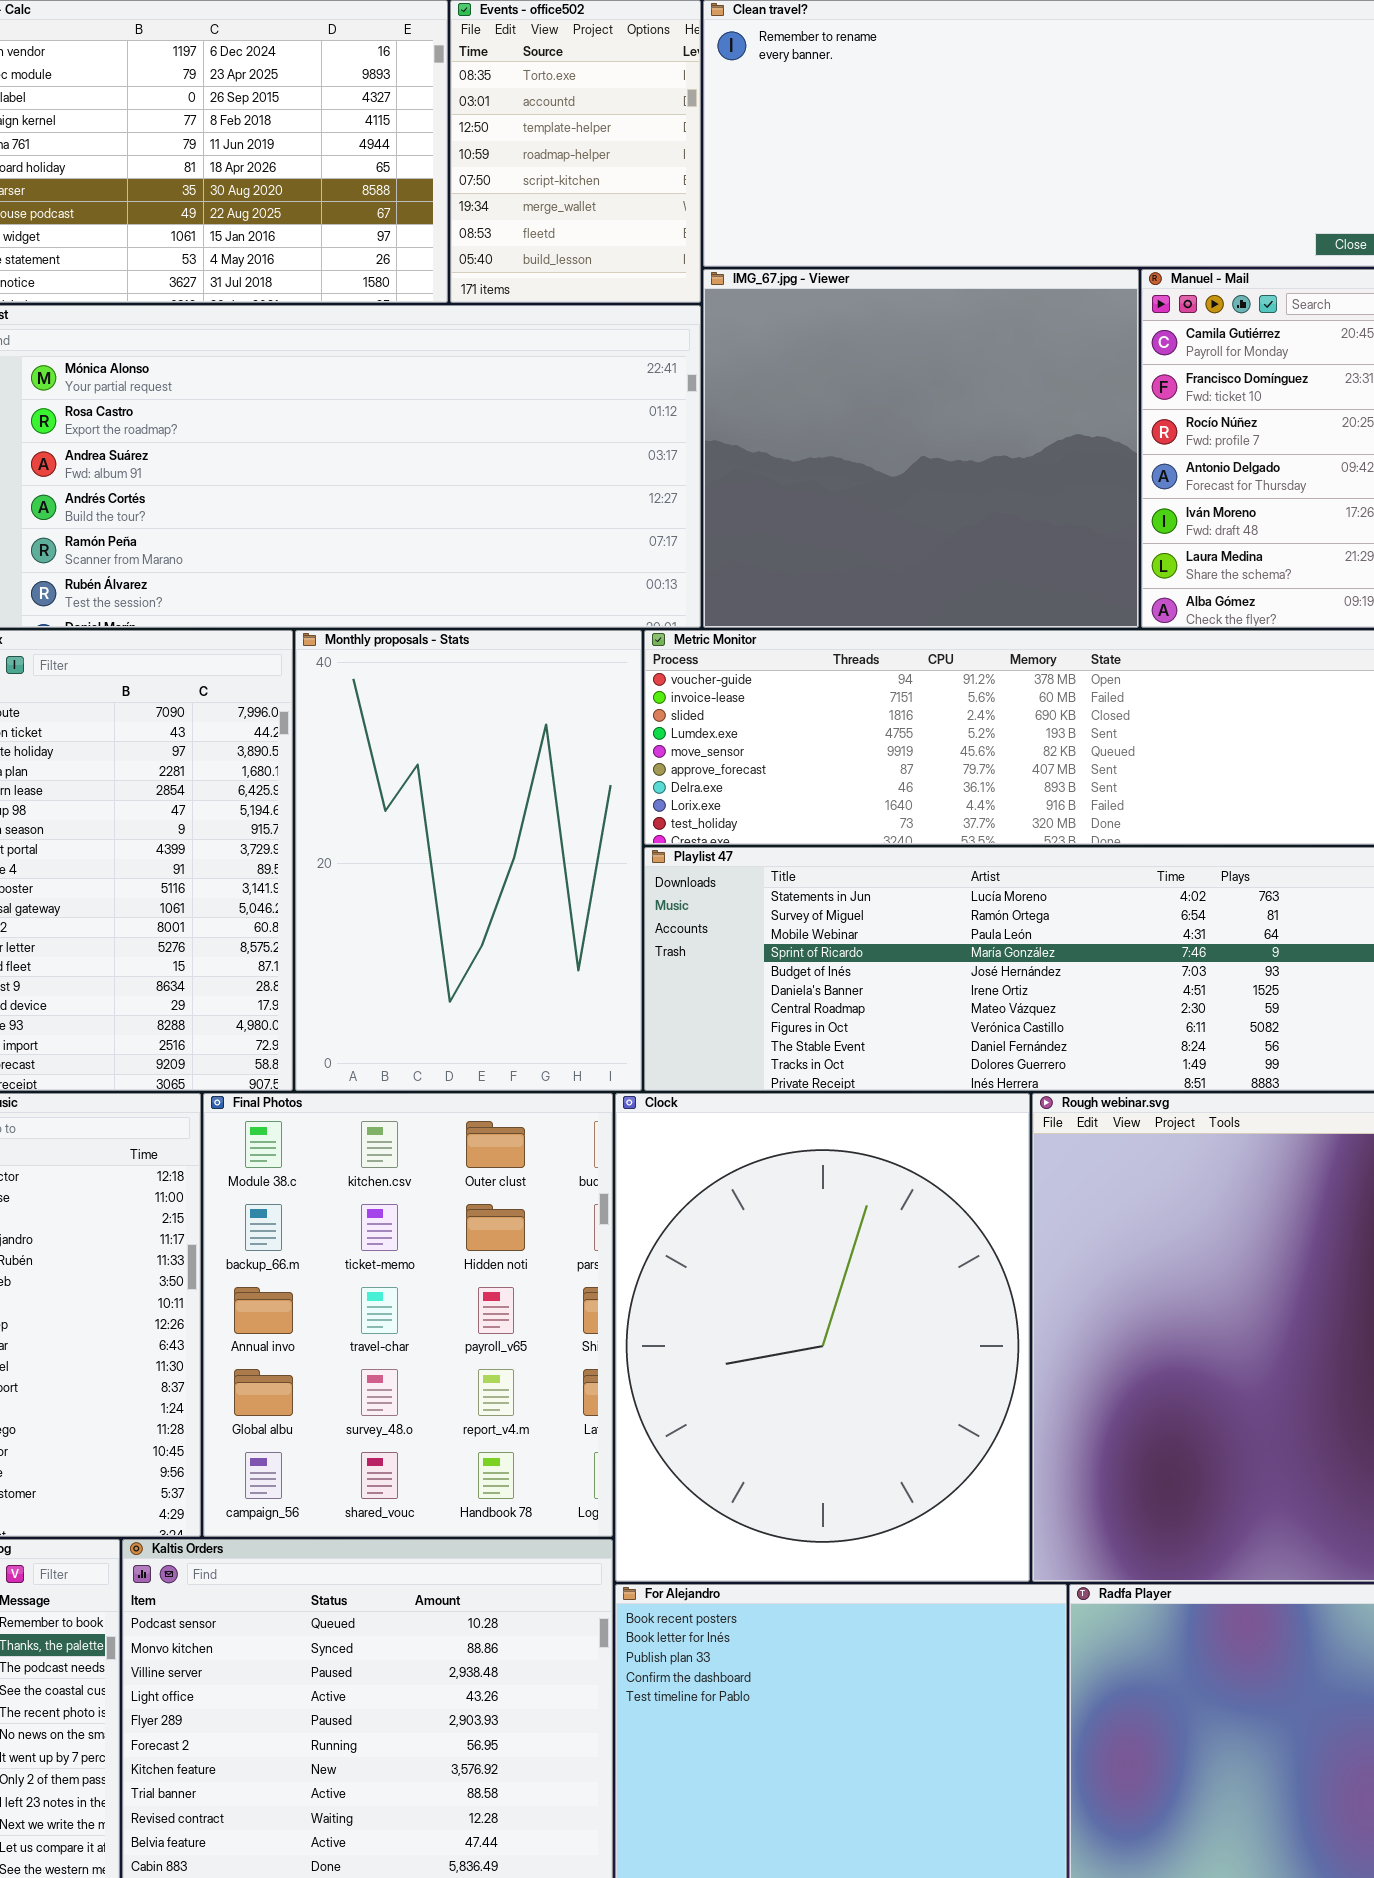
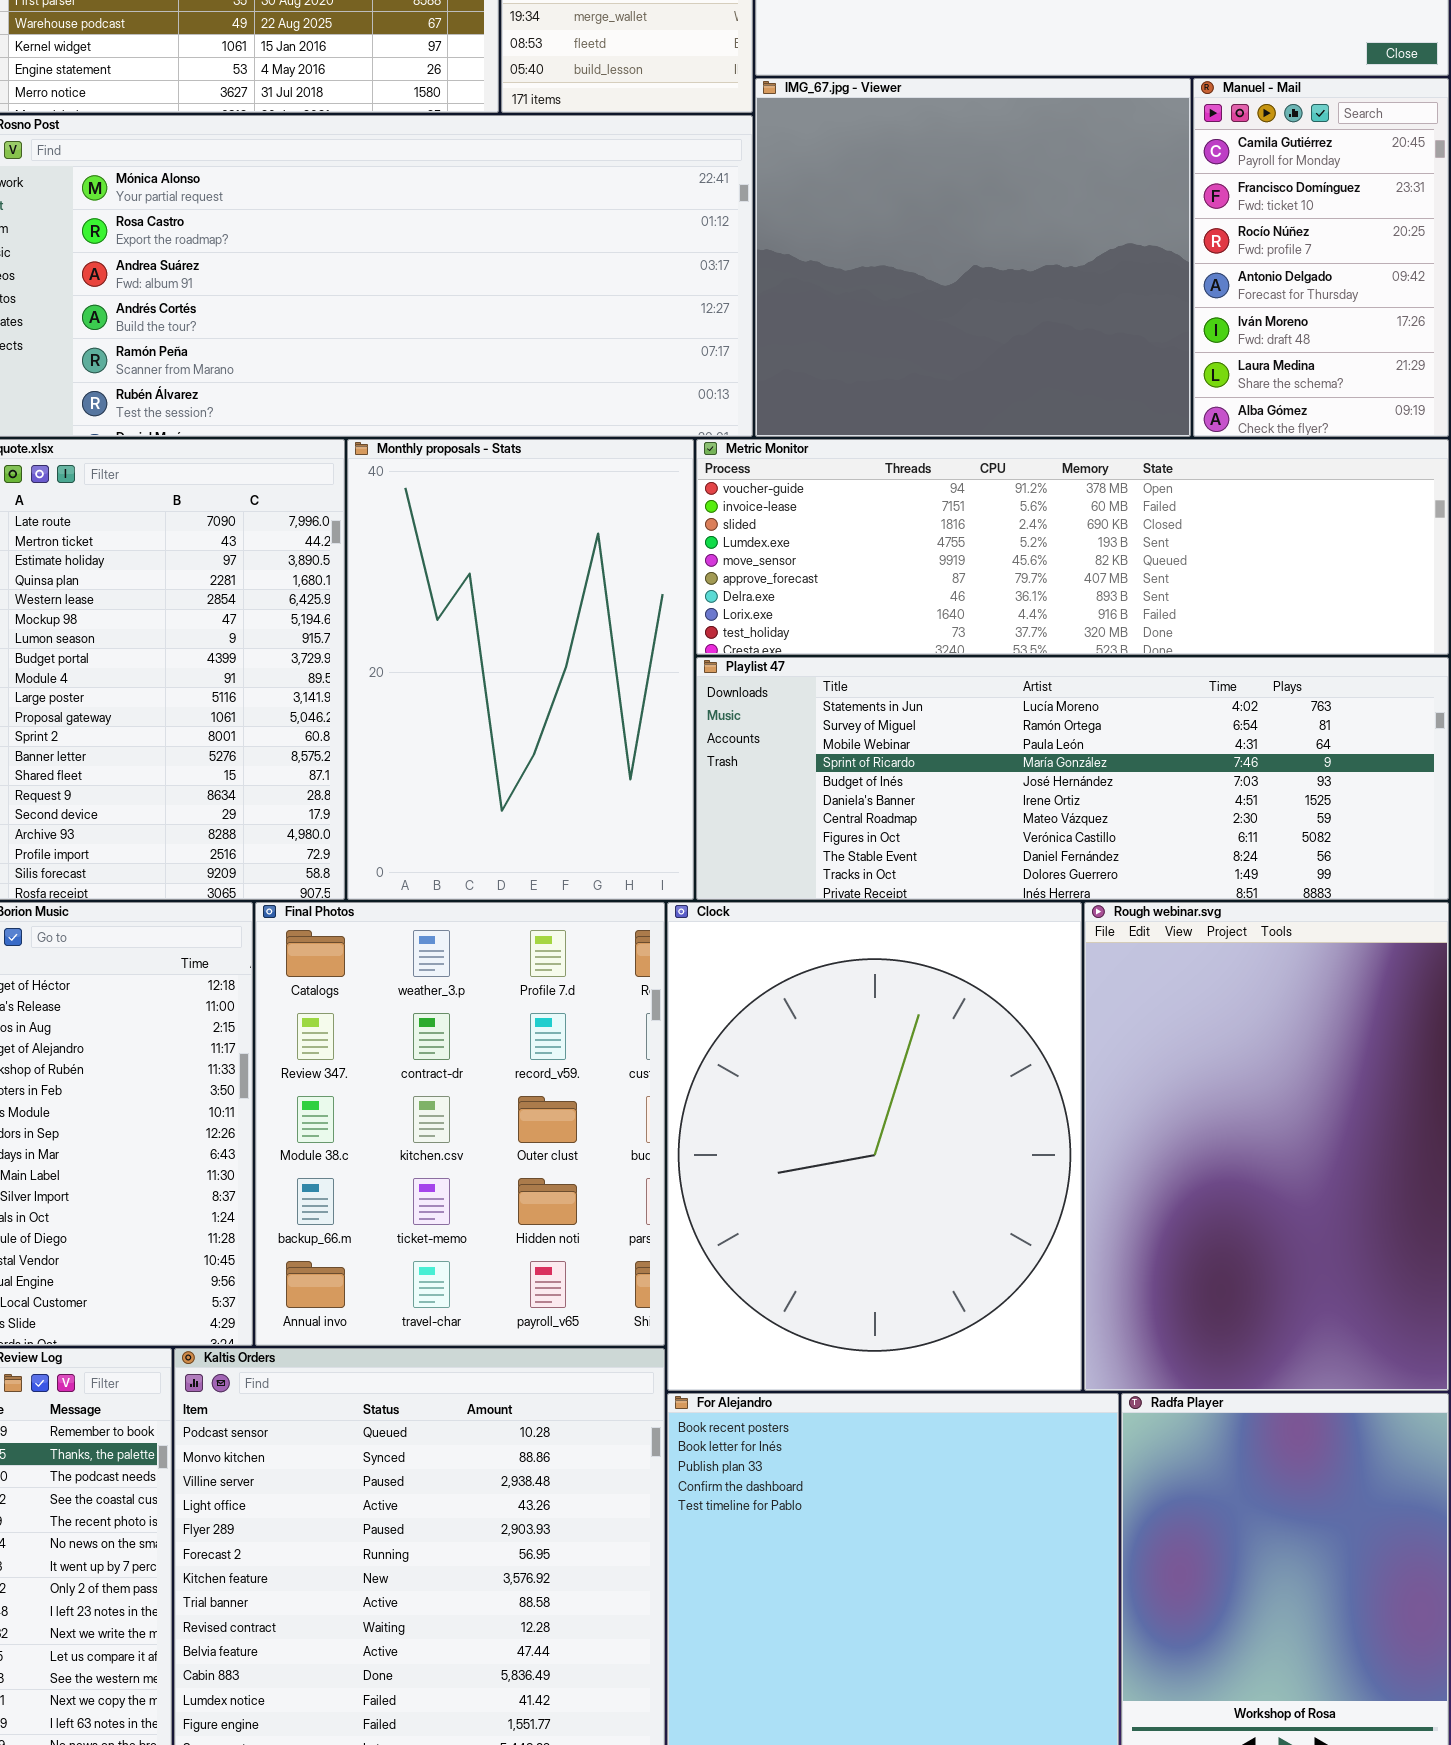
Final Photos: [203,1093,613,1537] -> [255,902,665,1346], scrolled up 2 rows

